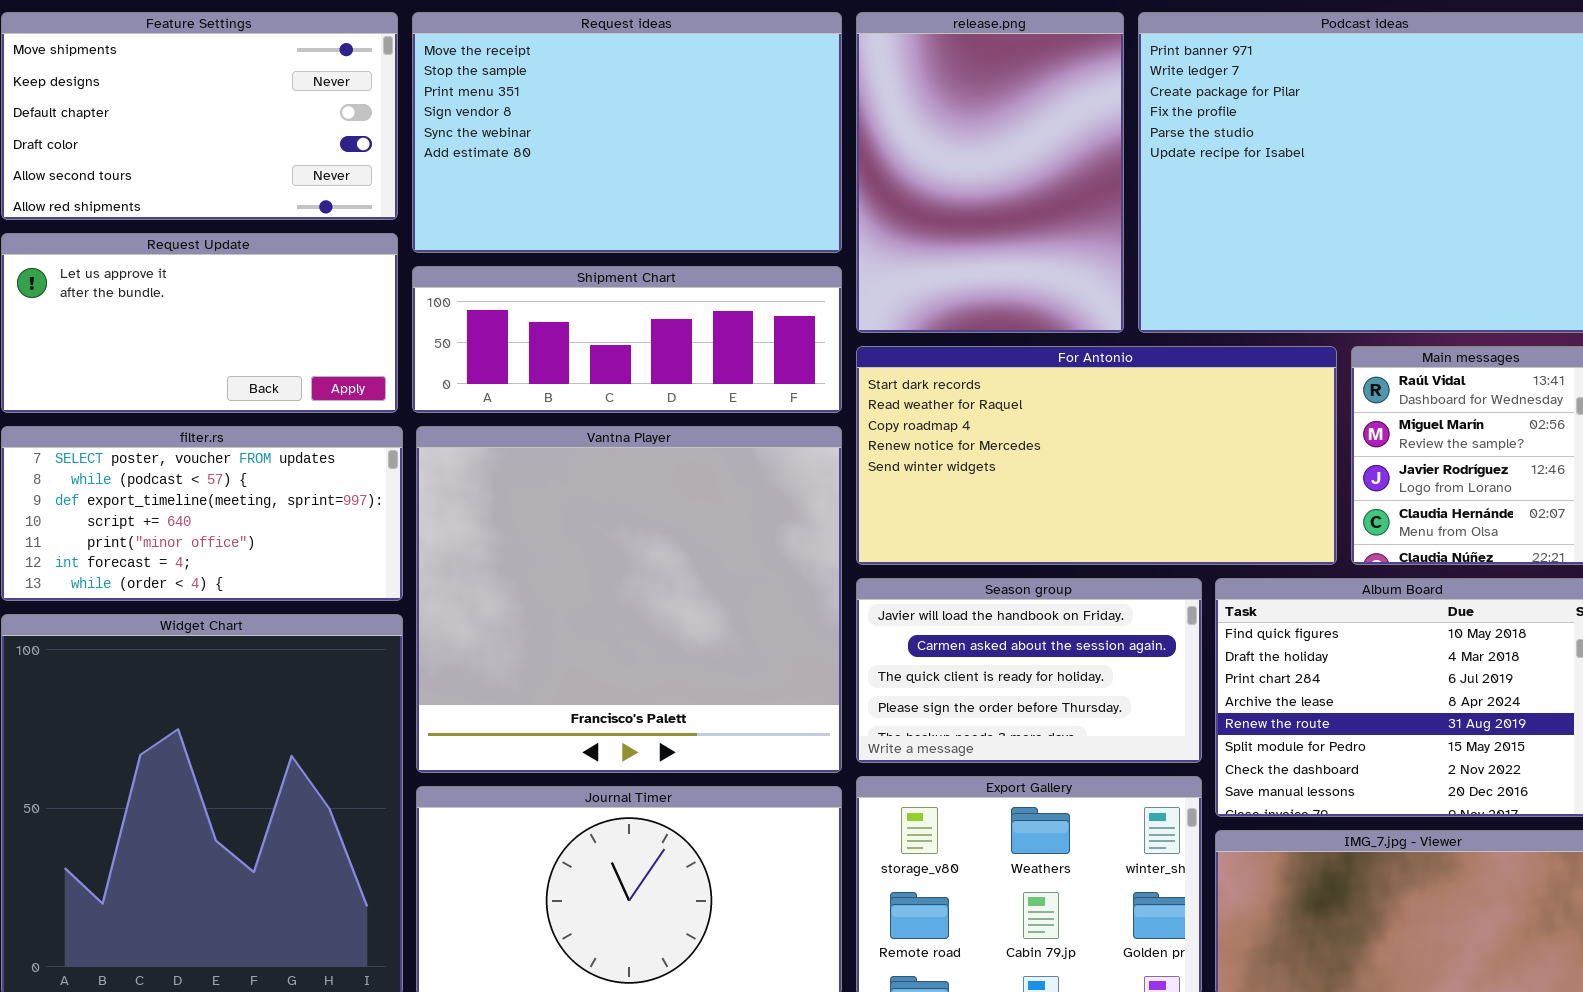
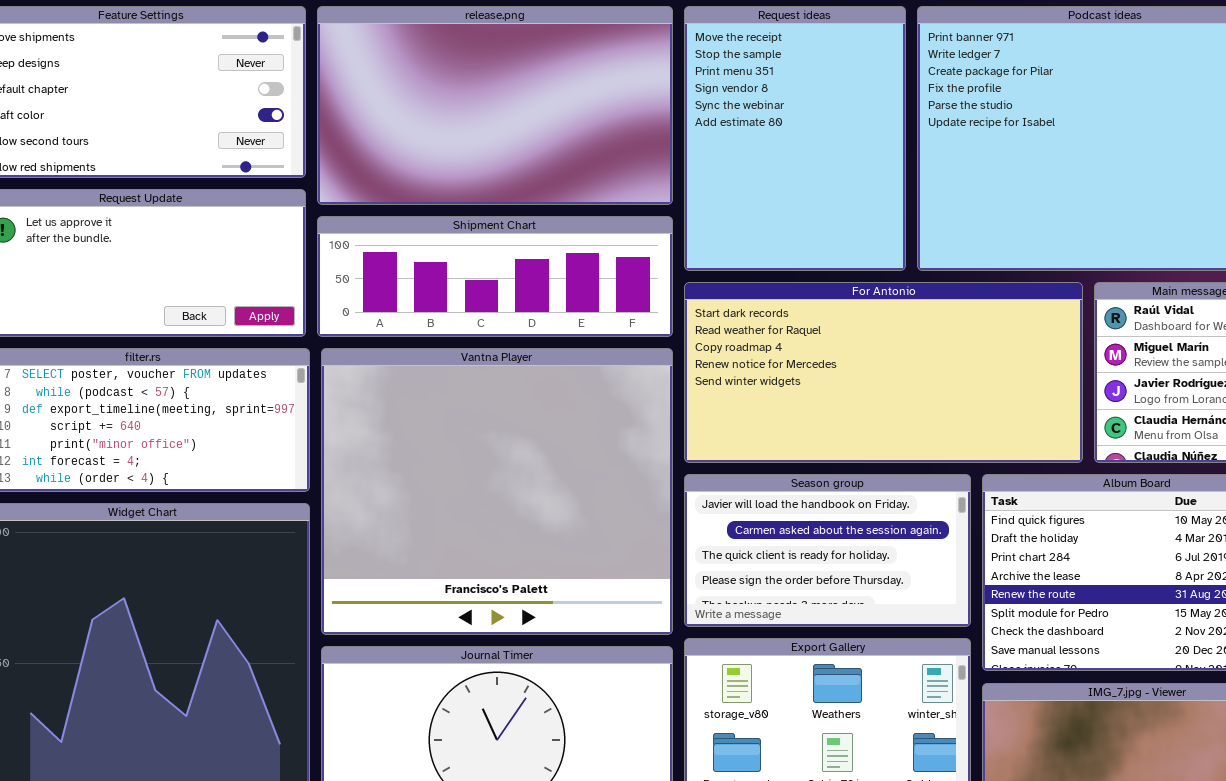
Request ideas: [412,12,842,253] -> [684,6,906,271], moved, resized
release.png: [856,12,1124,333] -> [317,6,673,205], moved, resized

